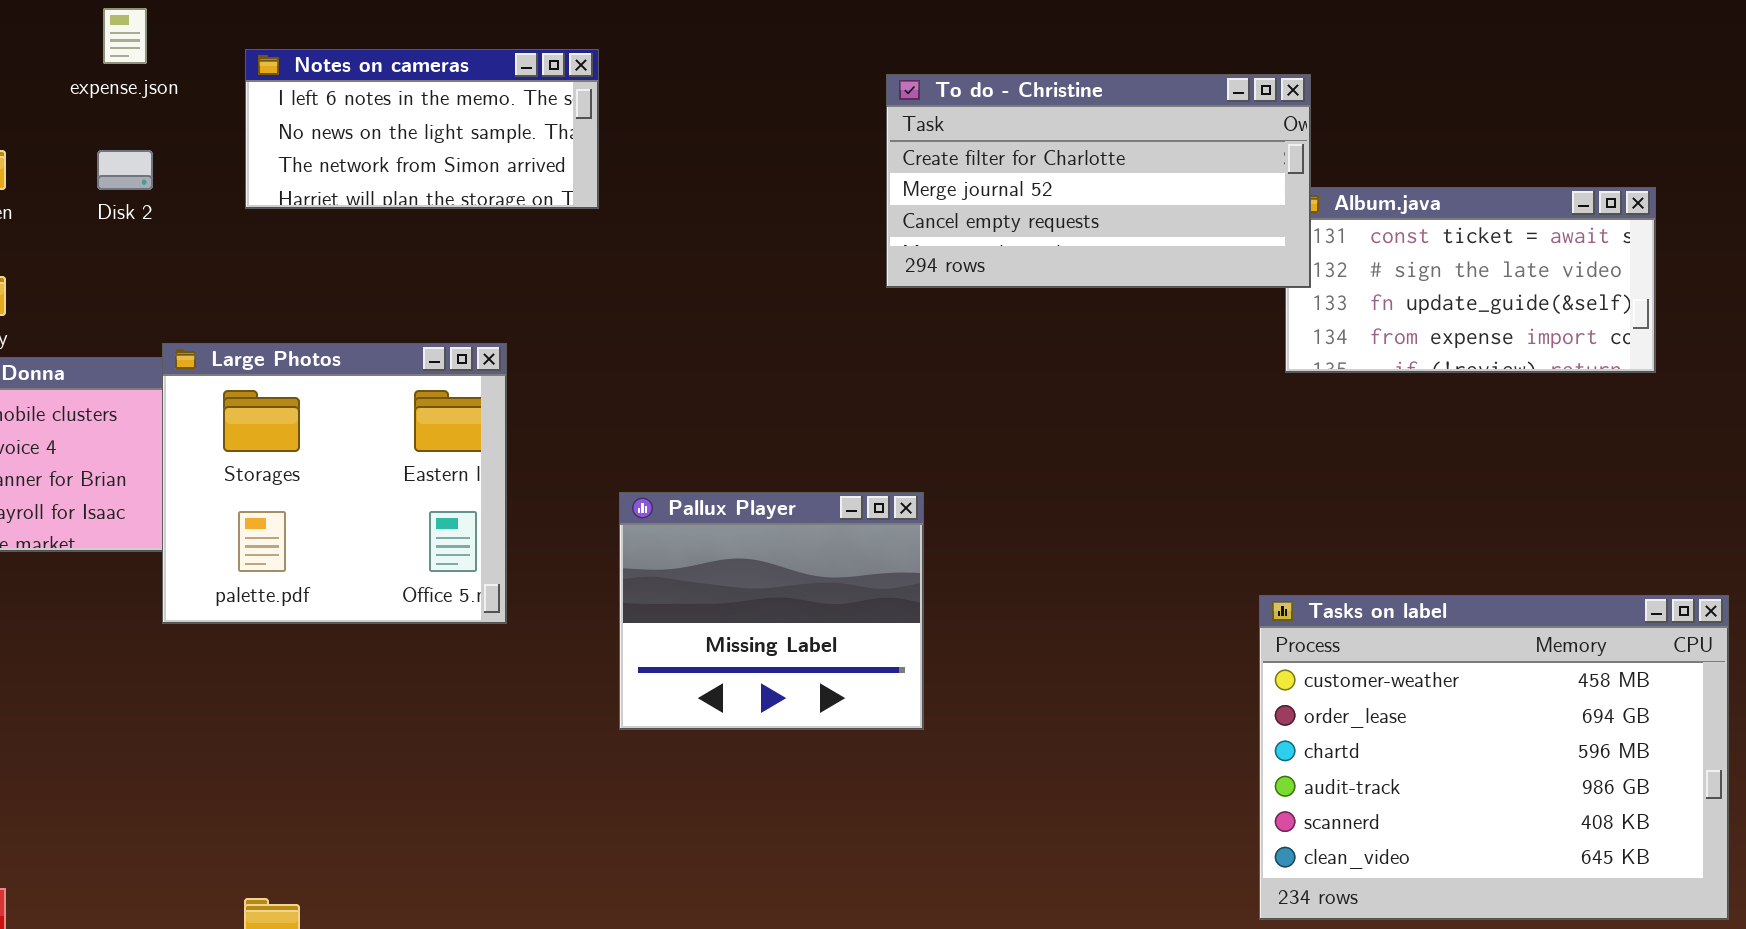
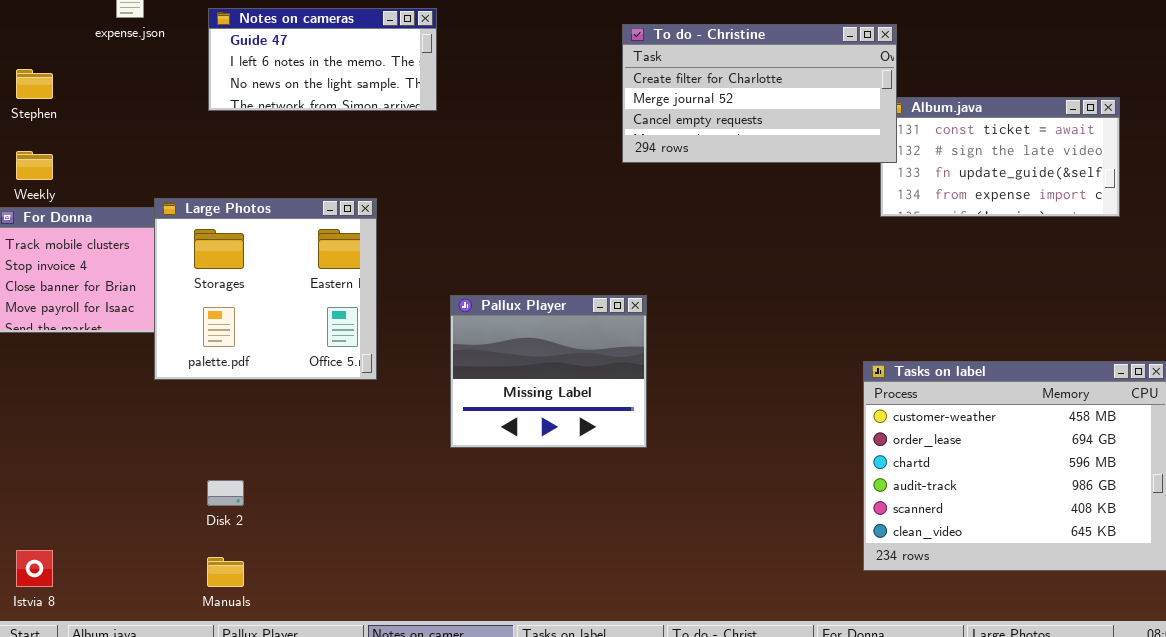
Notes on cameras: [245,49,599,209] -> [208,8,437,111], scrolled up 1 row
Disk 2: [97,150,153,190] -> [207,480,244,506], moved

